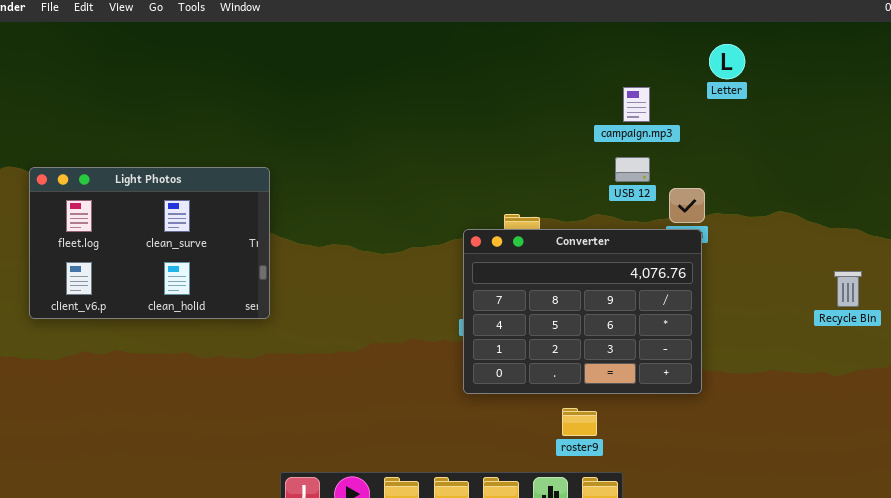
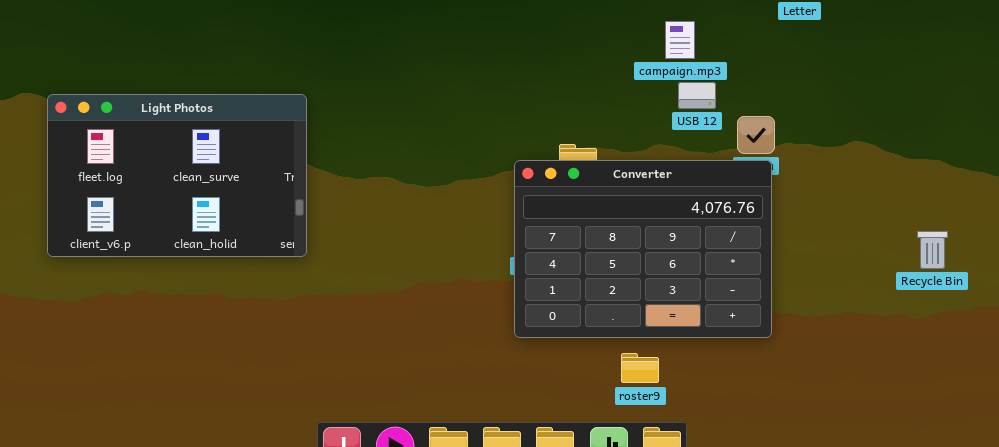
campaign.mp3: [623,87,650,122] -> [665,21,695,59], moved
Recycle Bin: [834,271,862,307] -> [917,231,948,269], moved

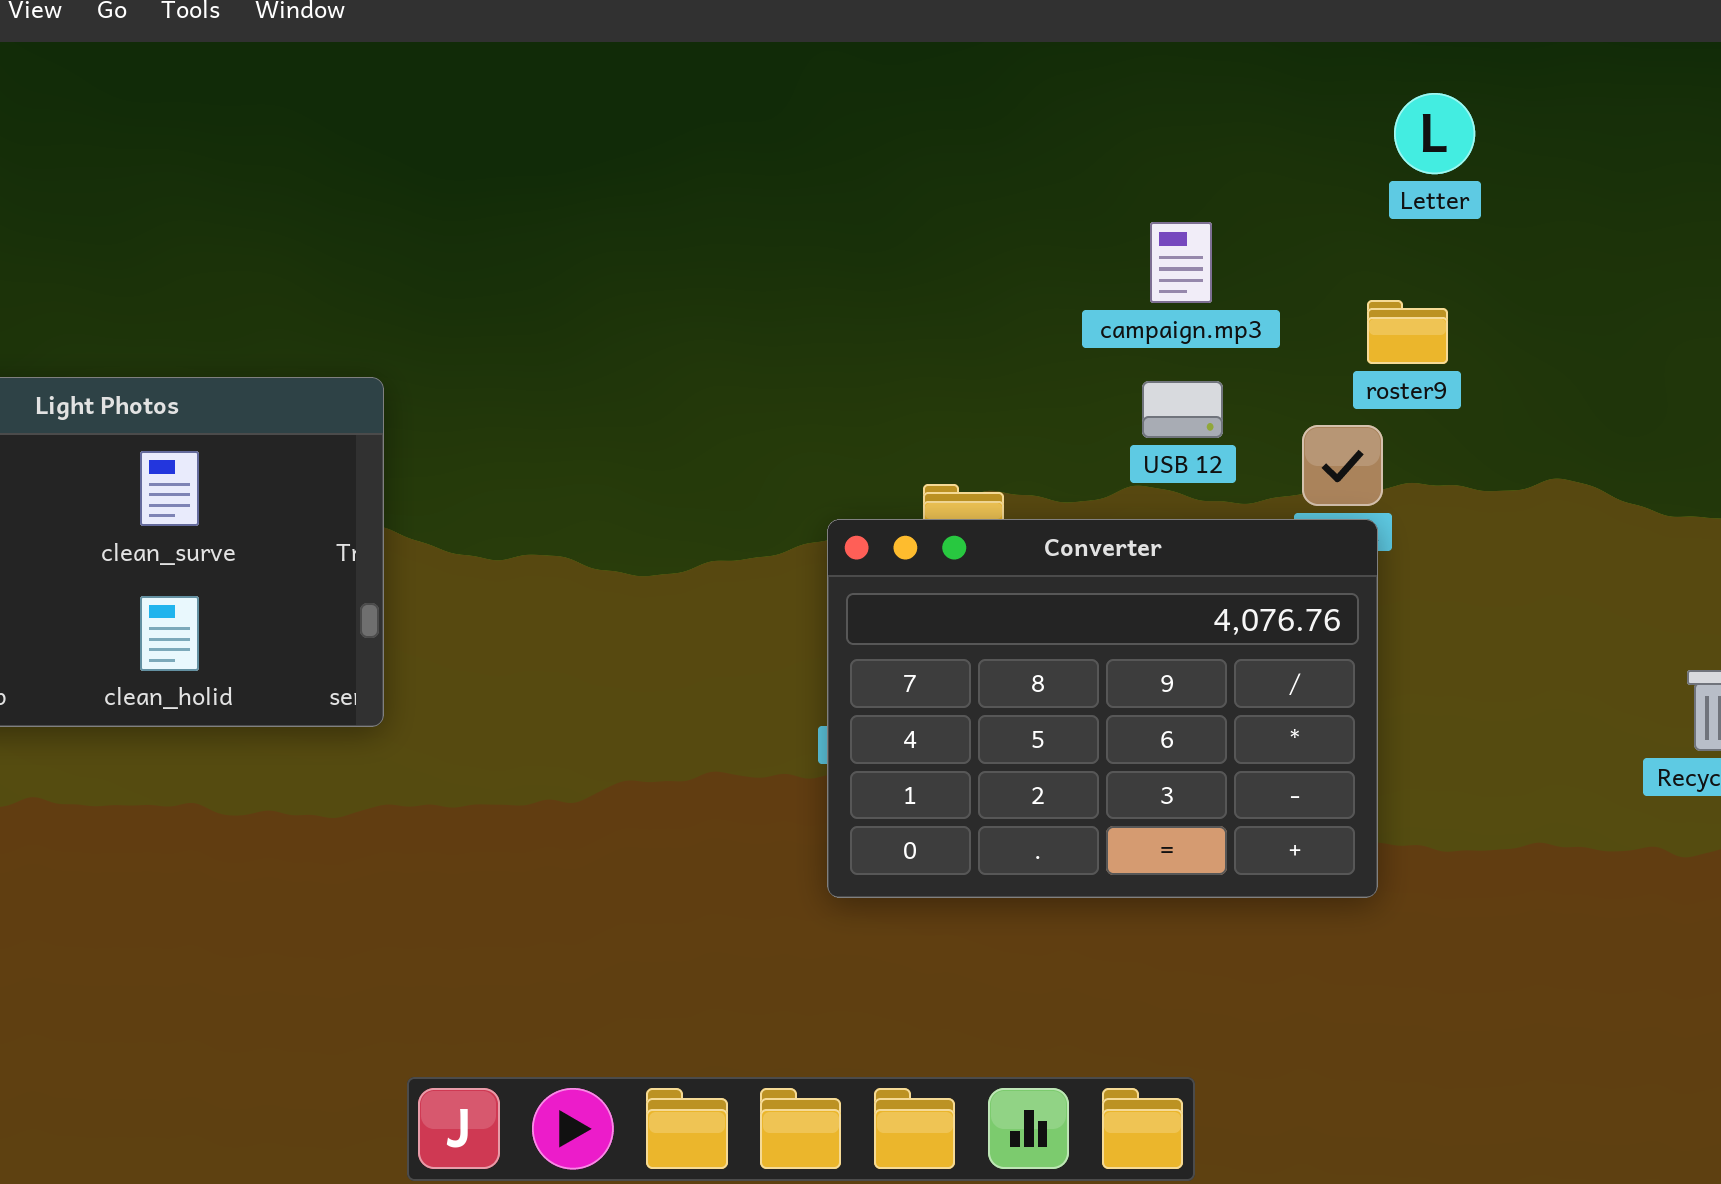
USB 12: [678,82,716,109] -> [1142,381,1223,438], moved
roster9: [621,353,659,383] -> [1367,300,1448,364], moved

